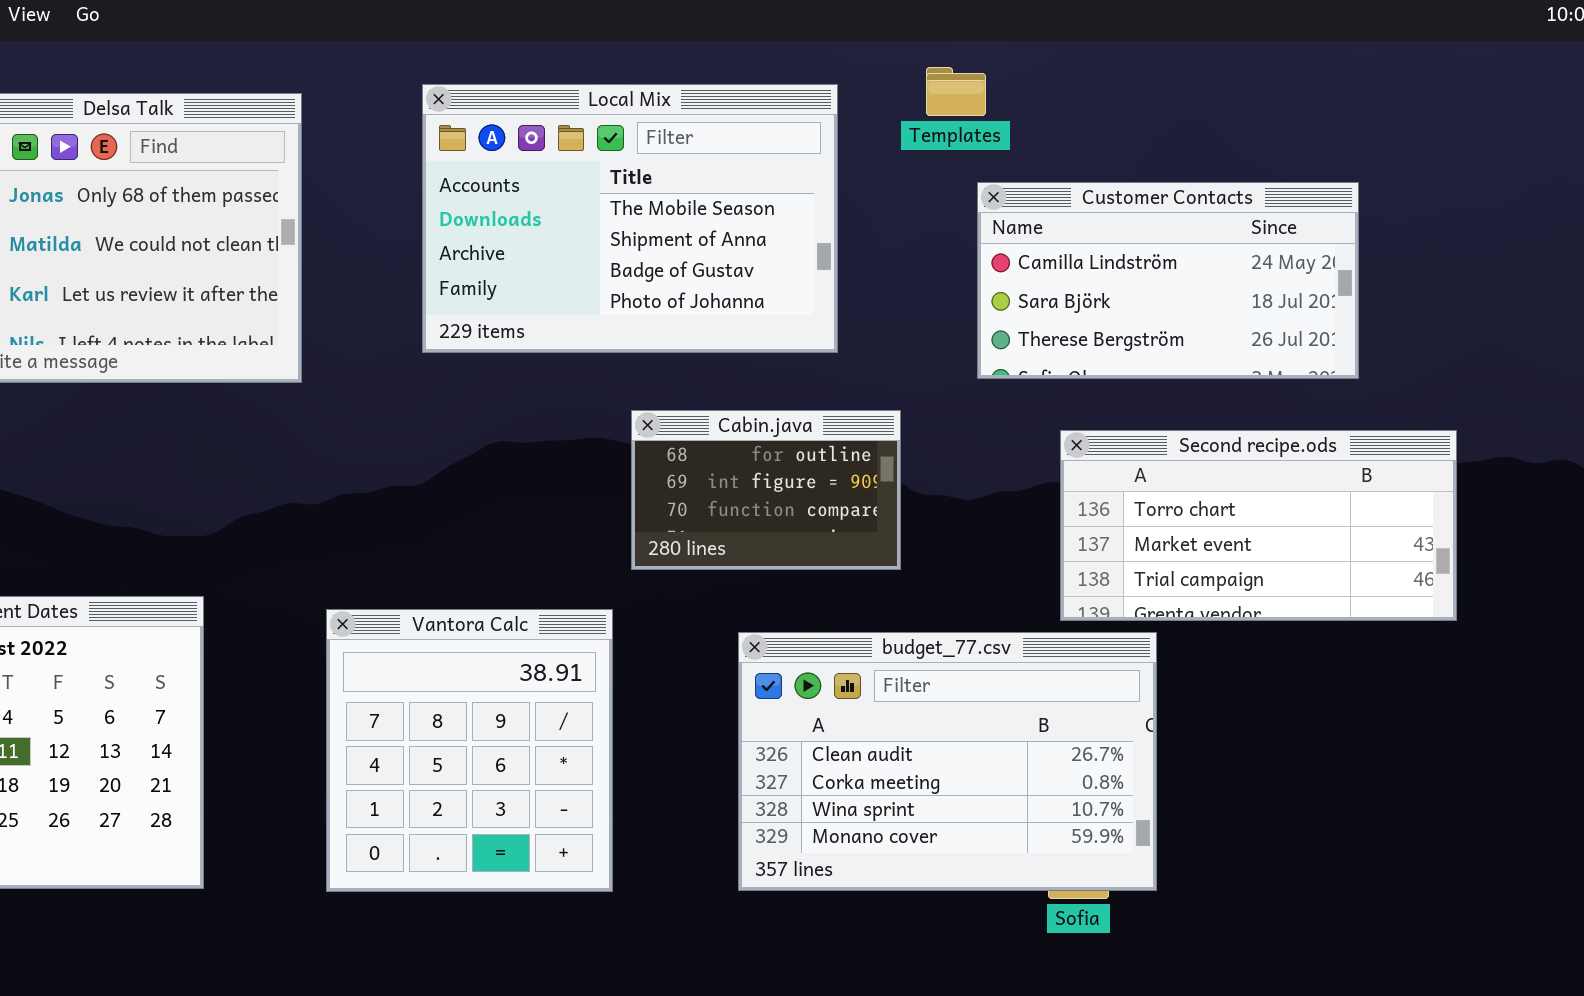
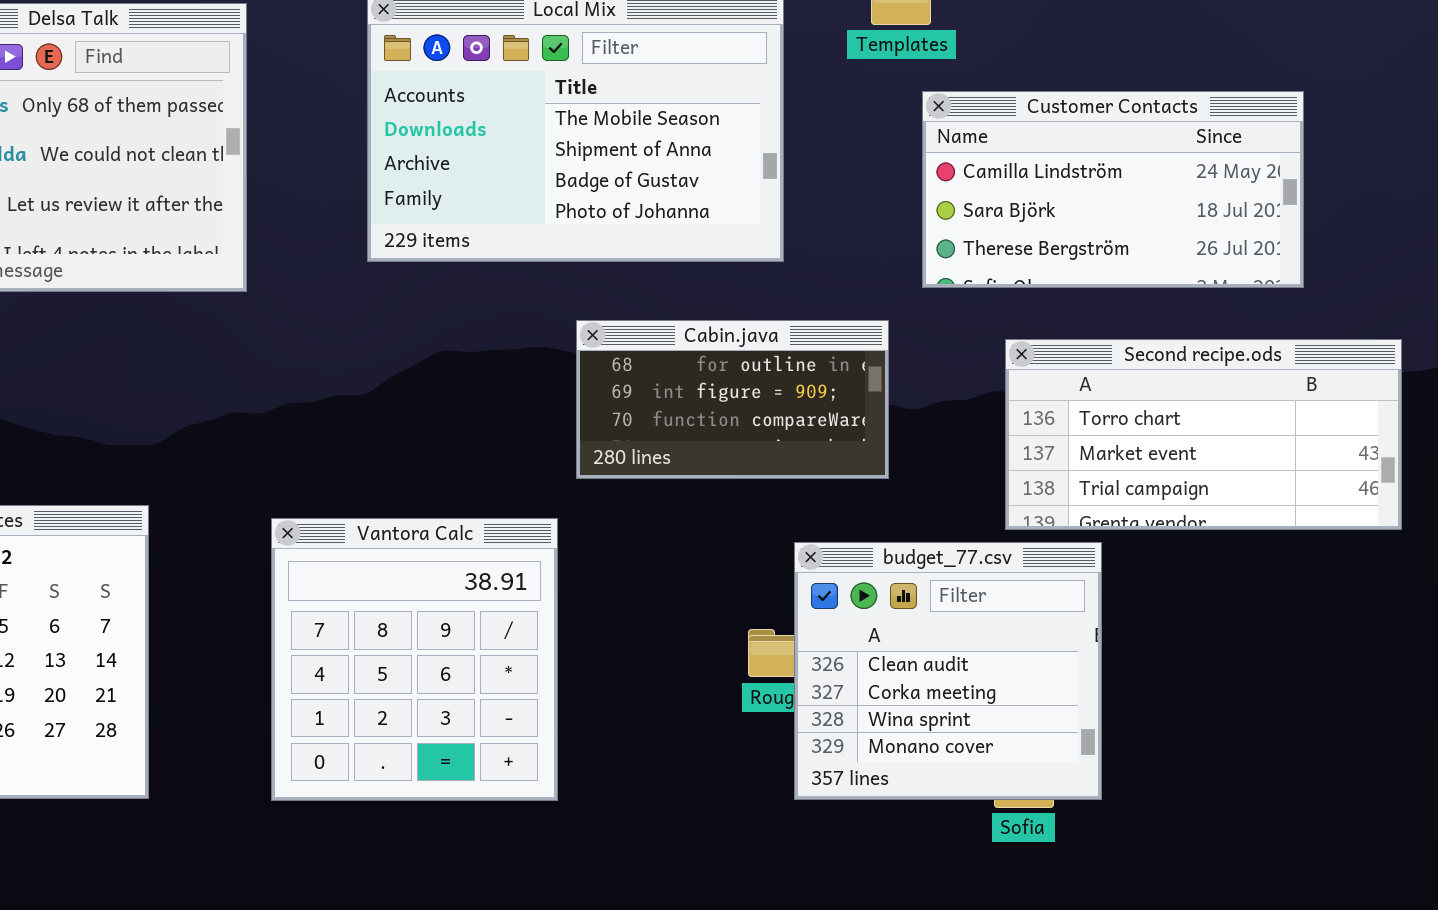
Cabin.java: [631,410,901,570] -> [576,320,889,479], resized
budget_77.csv: [738,632,1157,891] -> [794,542,1102,800], resized

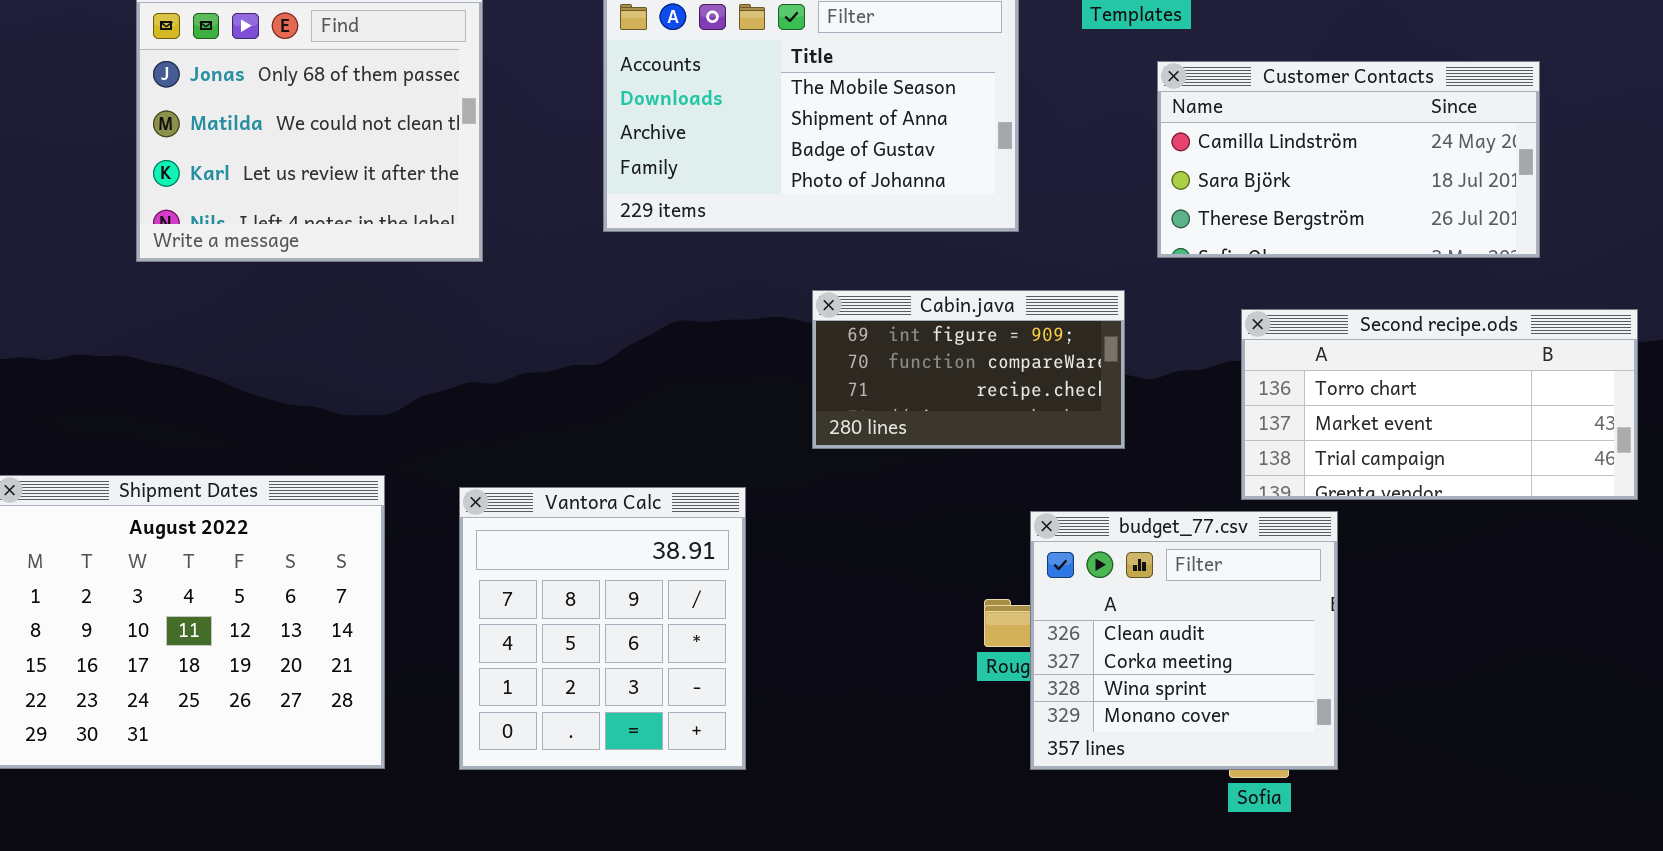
Cabin.java: [576,320,889,479] -> [812,290,1125,449], scrolled down 1 row
Vantora Calc: [271,518,558,801] -> [459,487,746,770], moved

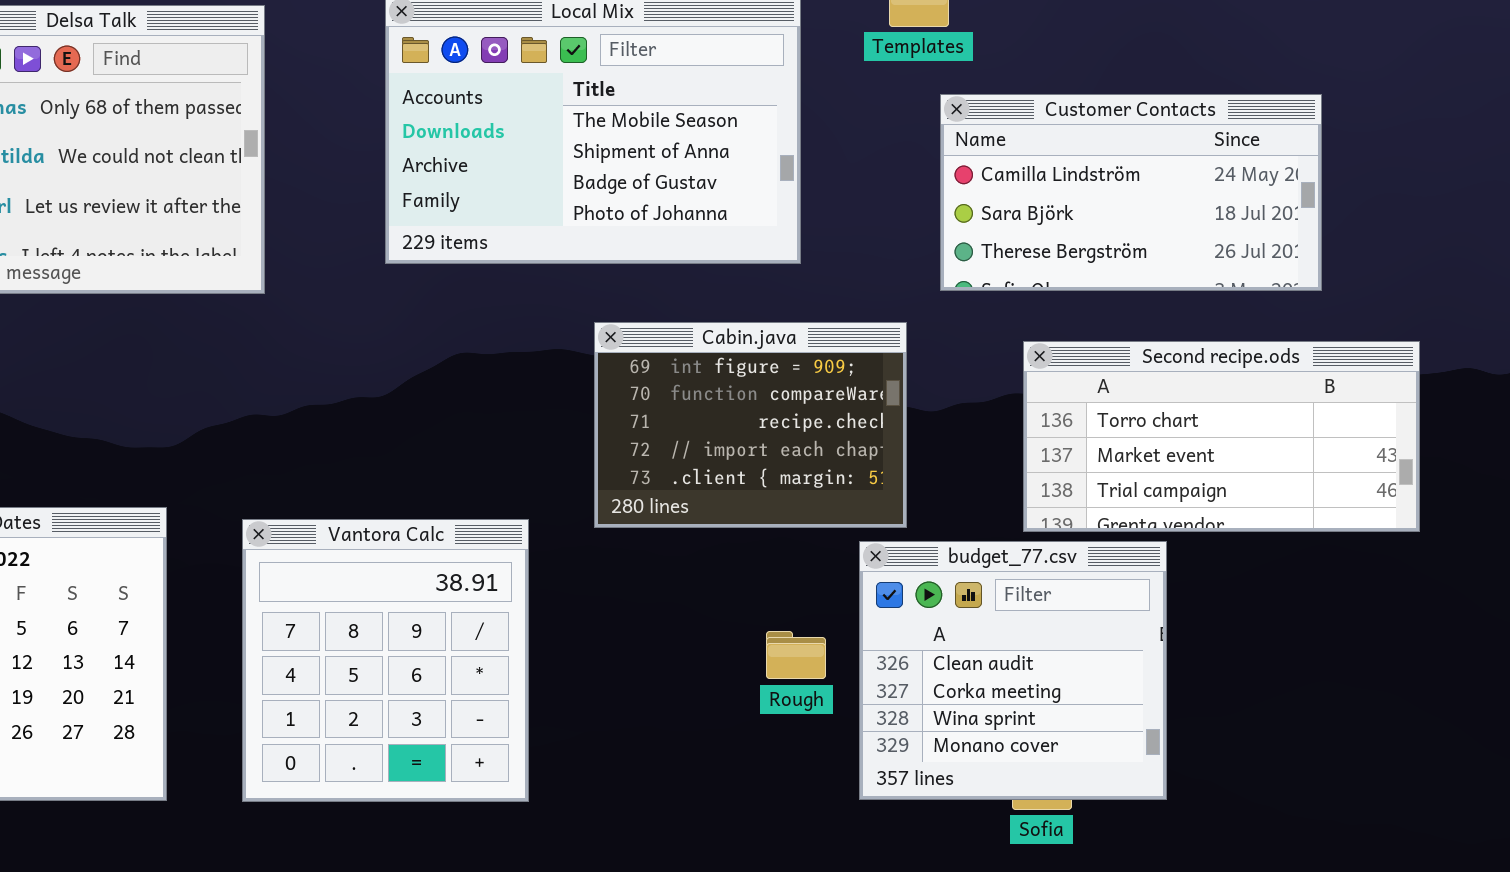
Cabin.java: [812,290,1125,449] -> [594,322,907,528], resized
budget_77.csv: [1030,511,1338,770] -> [859,541,1167,800], moved

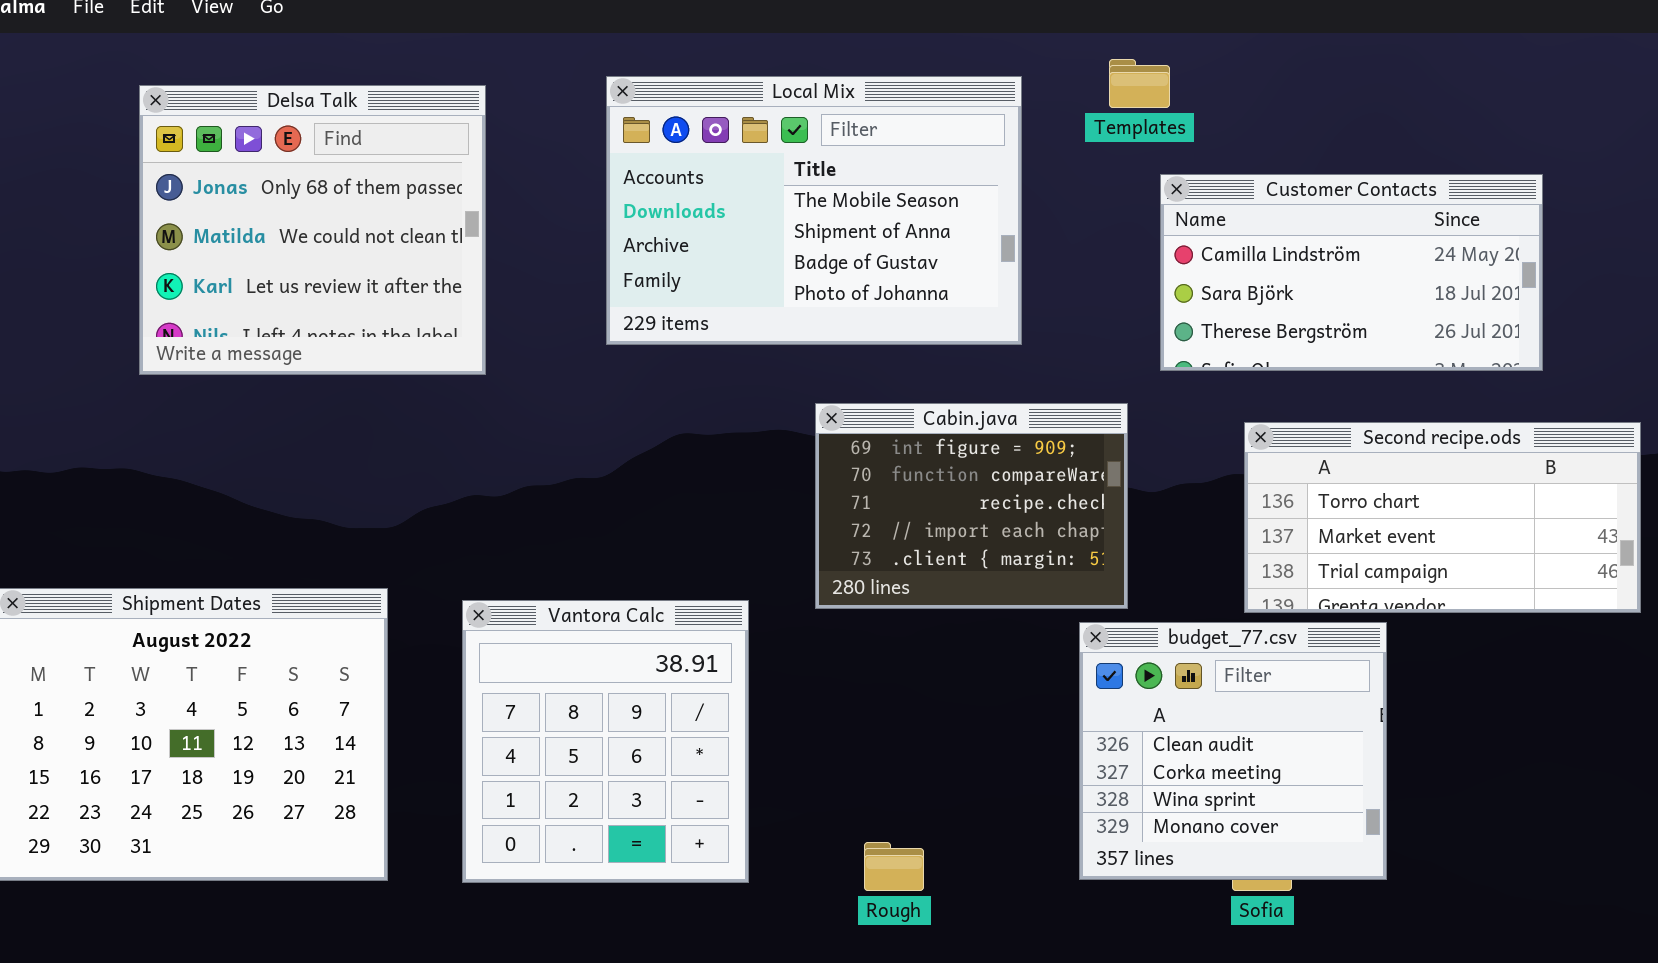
Rough: [766,631,826,679] -> [864,842,924,891], moved

